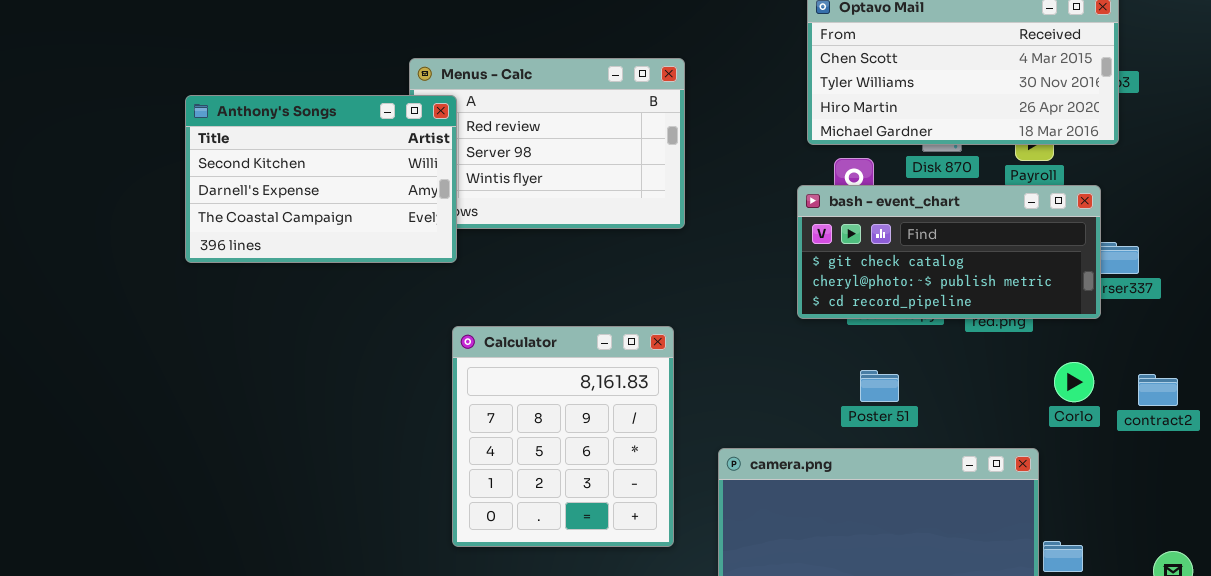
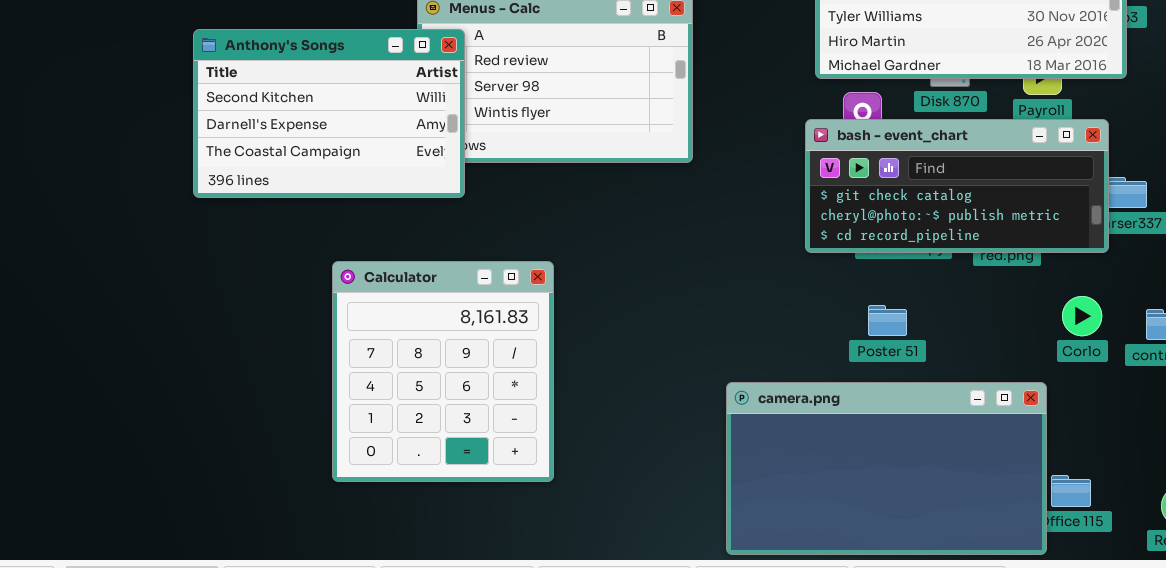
Calculator: [452,326,674,547] -> [332,261,554,482], moved

